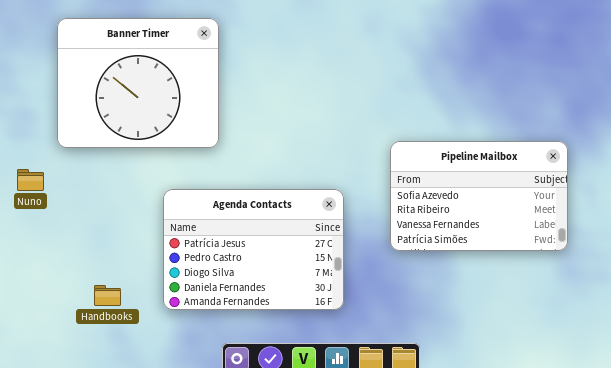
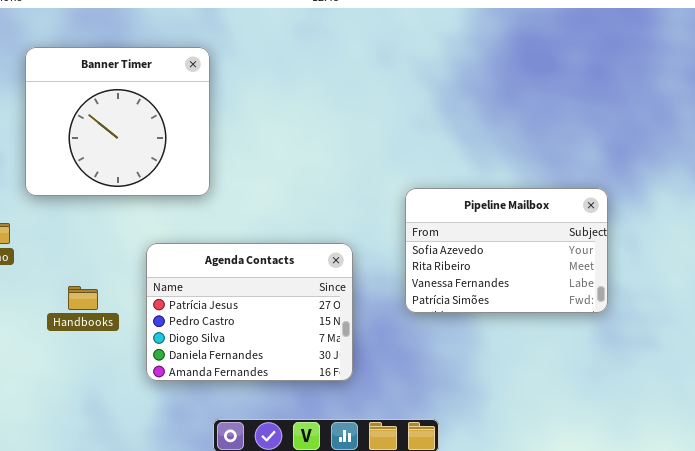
Handbooks: [94,285,121,306] -> [68,286,98,310], moved

